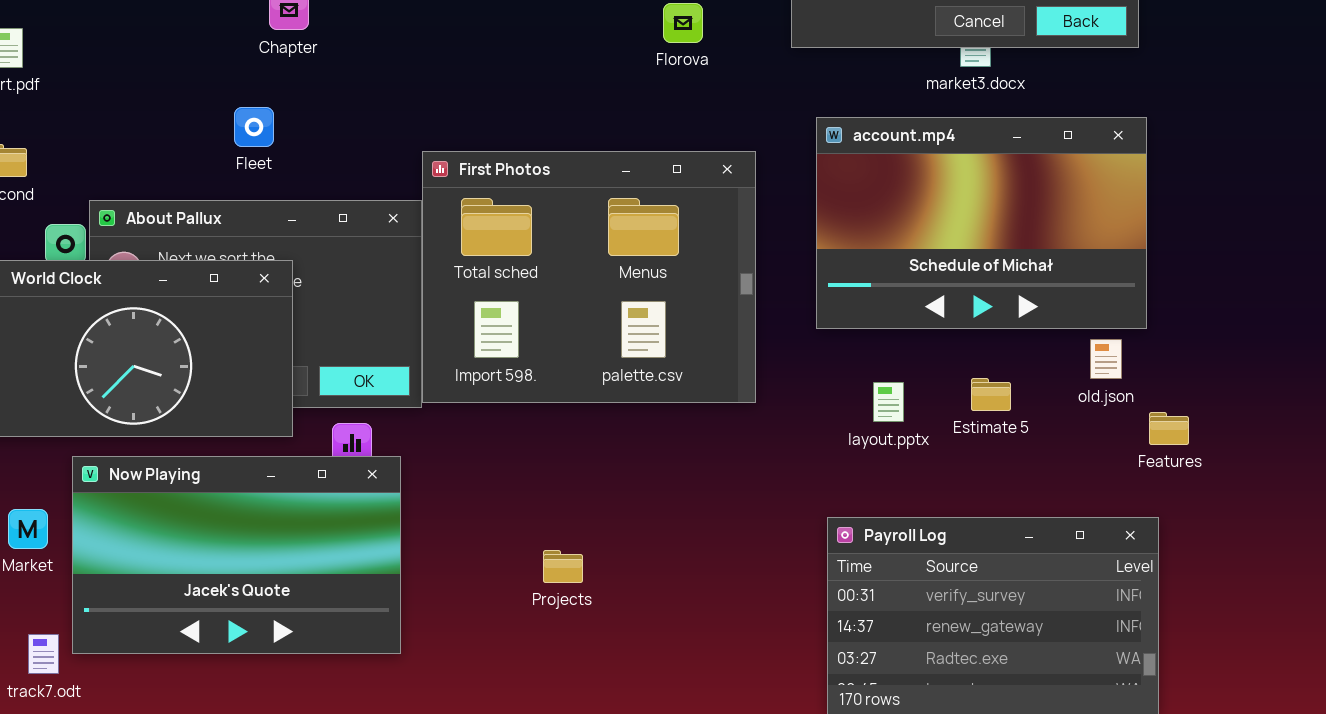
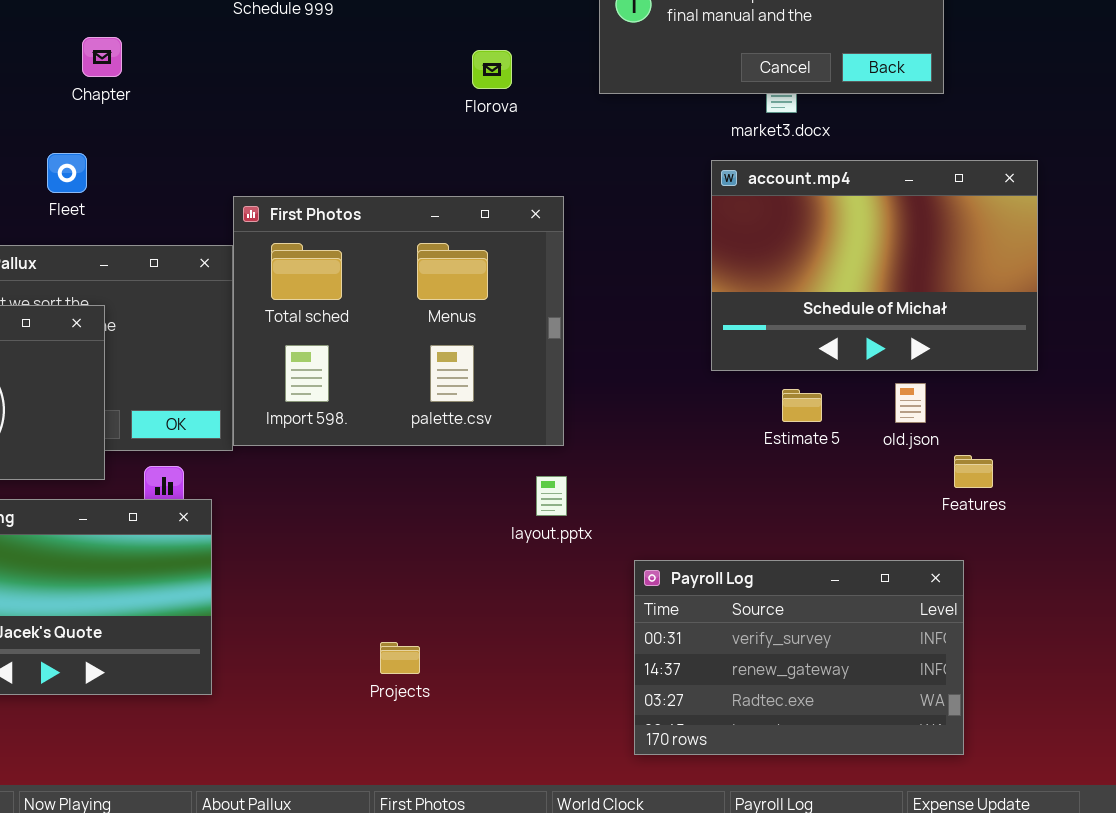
account.mp4: [816,117,1147,329] -> [711,160,1038,371], moved
Estimate 5: [971,378,1011,411] -> [782,389,822,422], moved
layout.pptx: [873,382,904,422] -> [536,476,567,516], moved
Projects: [543,550,583,583] -> [380,642,420,674], moved

